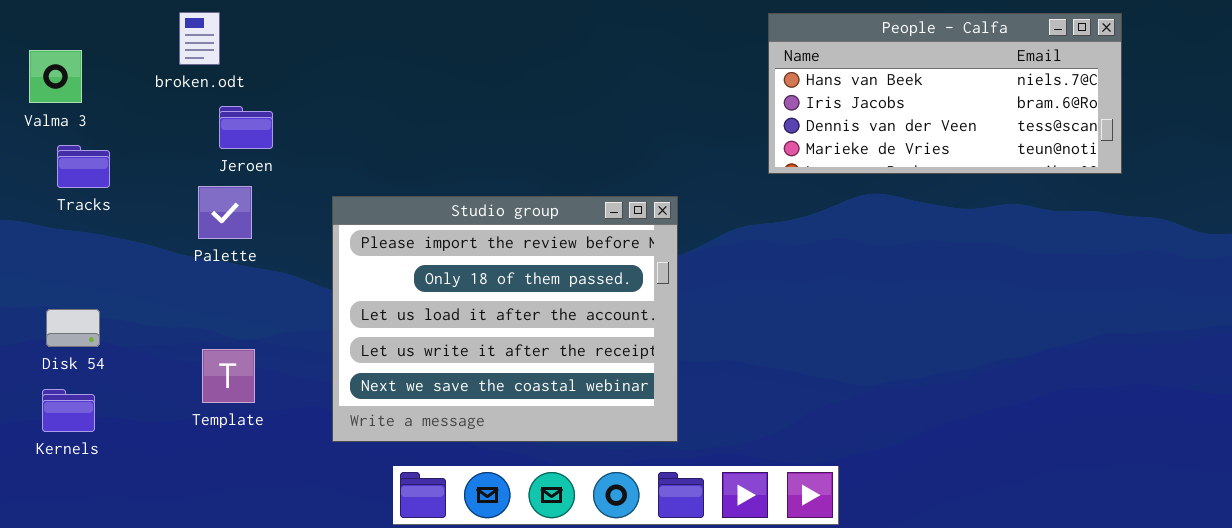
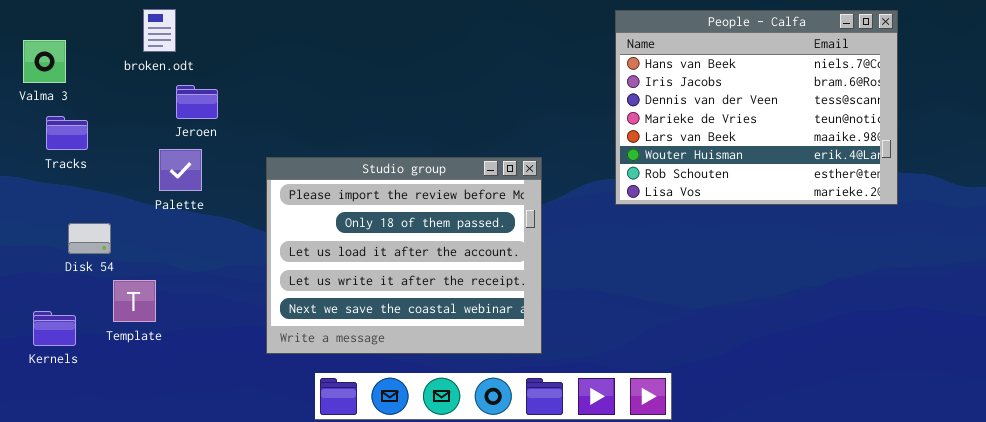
People - Calfa: [768,13,1122,174] -> [615,10,898,205], resized
Disk 54: [46,309,100,347] -> [68,223,111,254], moved
Template: [202,349,255,403] -> [113,280,156,322], moved

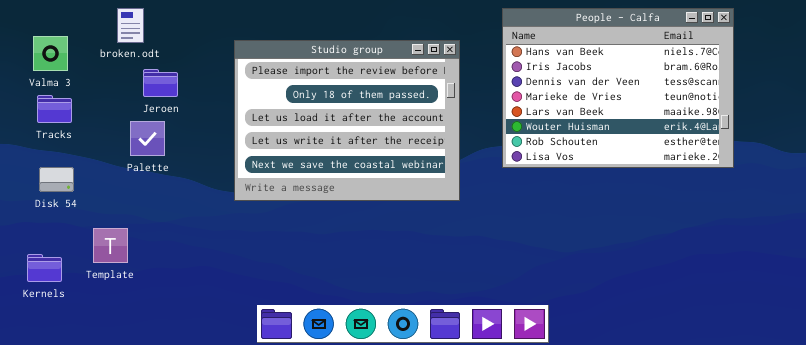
Valma 3: [23,40,66,83] -> [33,36,68,71], moved
Studio group: [266,157,542,354] -> [234,40,460,201], moved
Disk 54: [68,223,111,254] -> [39,167,74,192], moved

